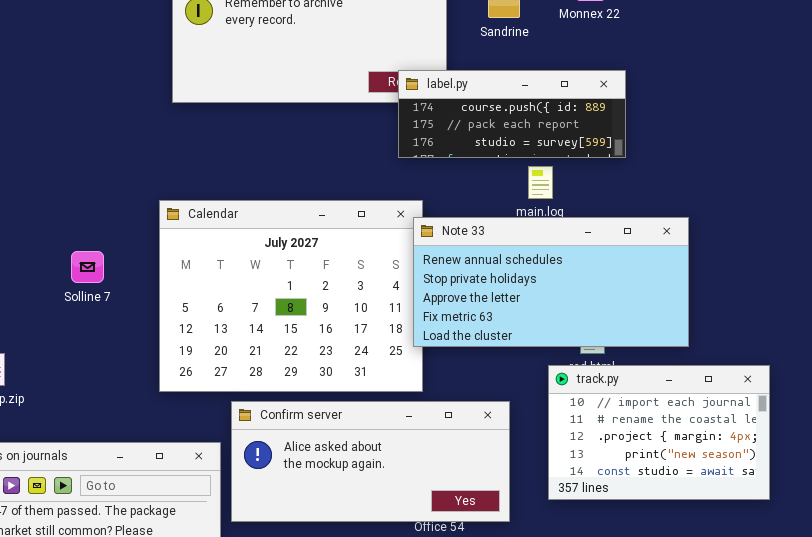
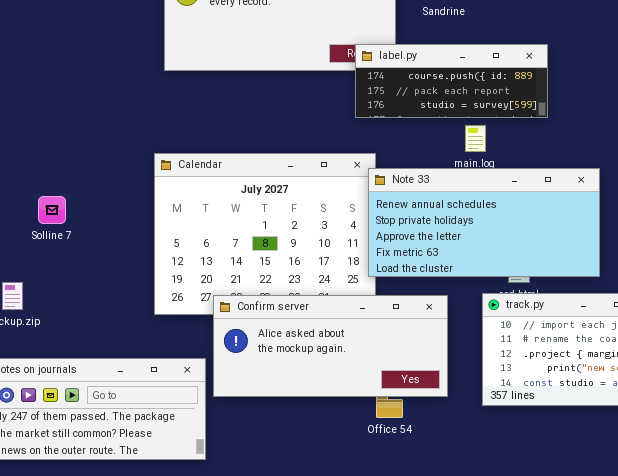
Solline 7: [71,251,104,283] -> [38,196,66,224], moved
Confirm server: [231,401,510,522] -> [213,295,448,397], moved

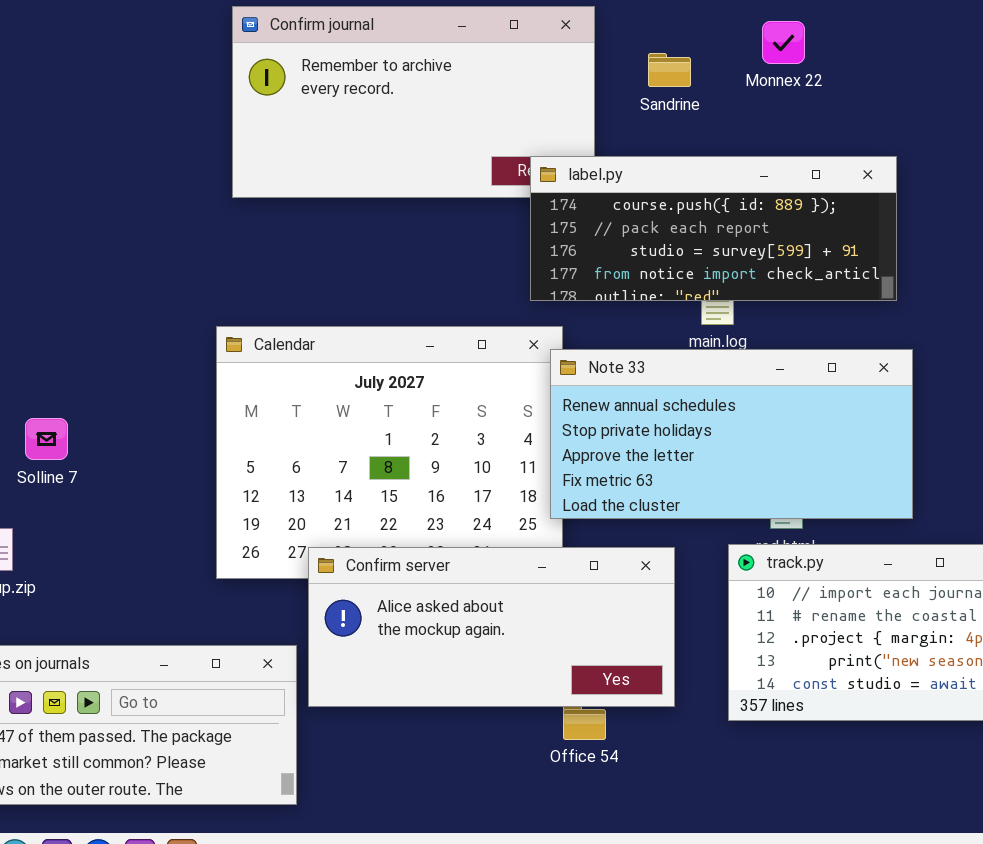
label.py: [355,44,548,118] -> [530,156,897,301], resized
Solline 7: [38,196,66,224] -> [25,418,68,460], moved

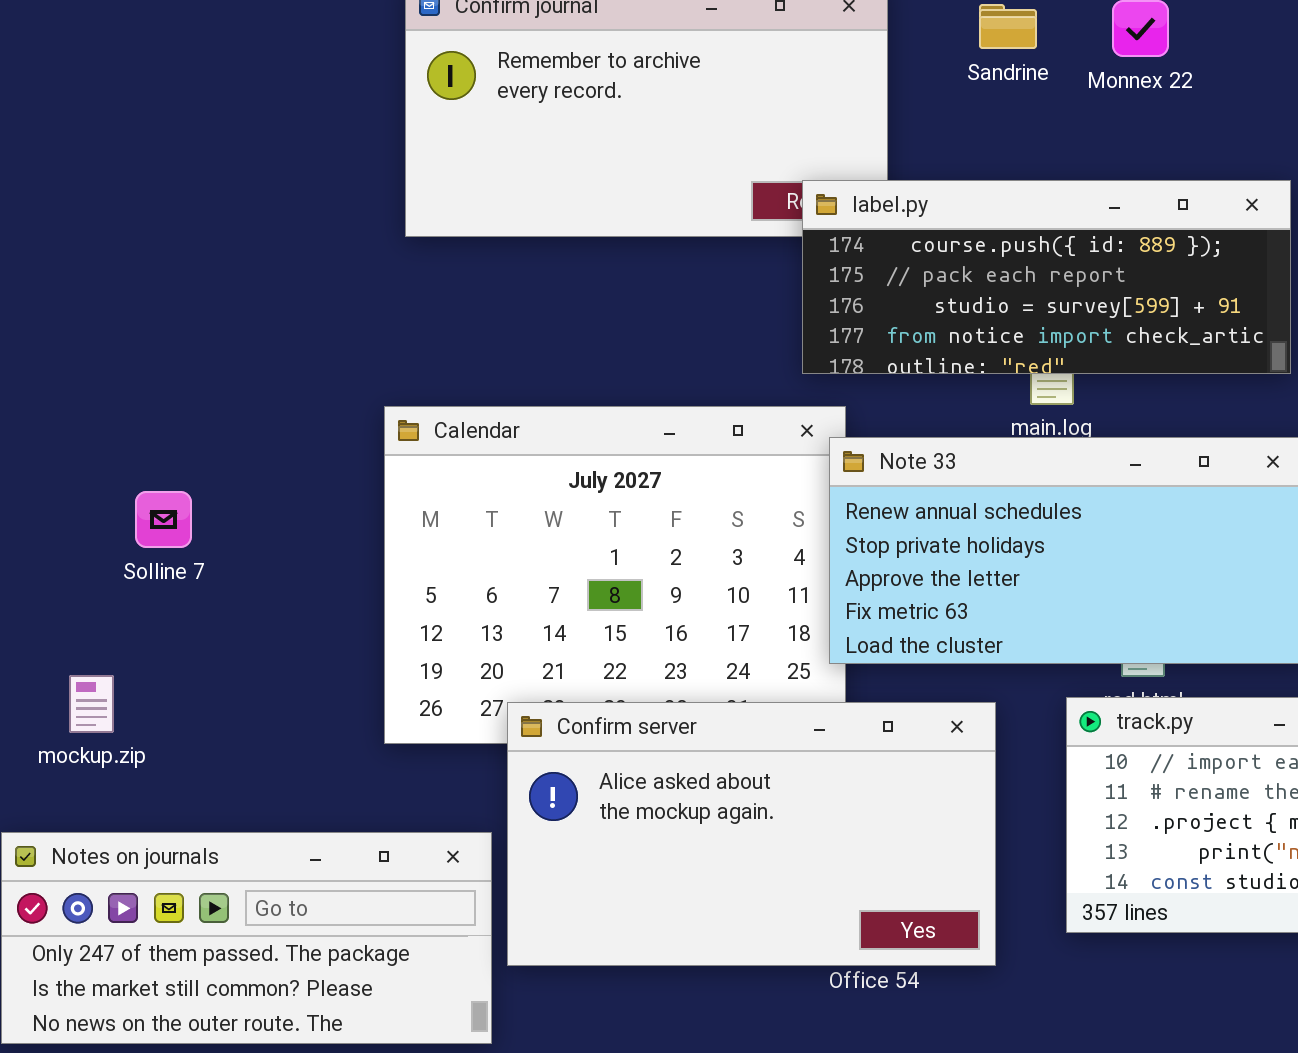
Sandrine: [648,53,691,87] -> [979,4,1037,49], moved
Solline 7: [25,418,68,460] -> [135,491,192,548], moved
Confirm server: [308,547,675,707] -> [507,702,996,966], resized

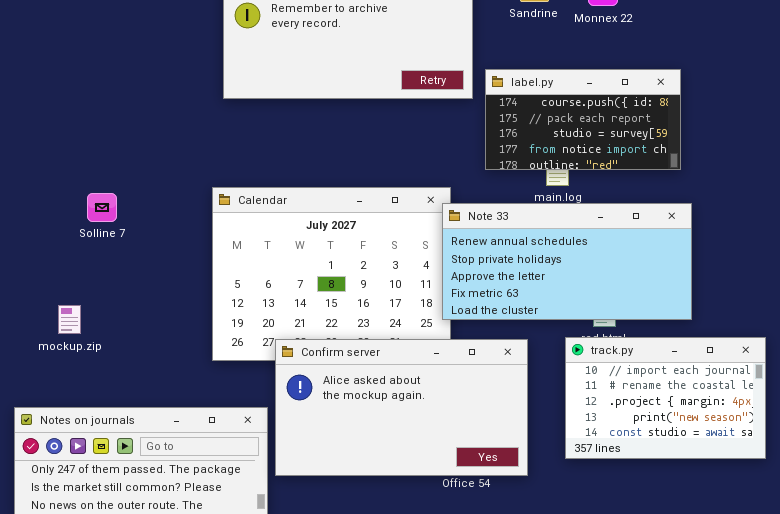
label.py: [802,180,1291,374] -> [485,69,681,170], resized
Solline 7: [135,491,192,548] -> [87,193,117,222], moved
mockup.zip: [69,675,114,733] -> [58,305,81,334], moved

